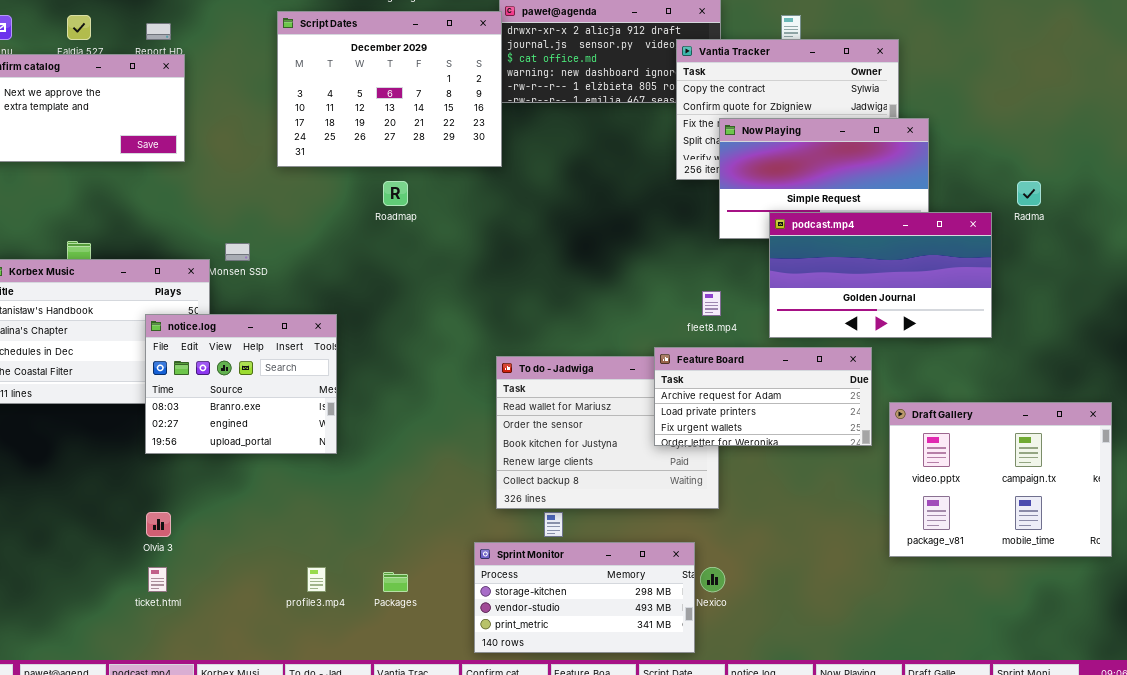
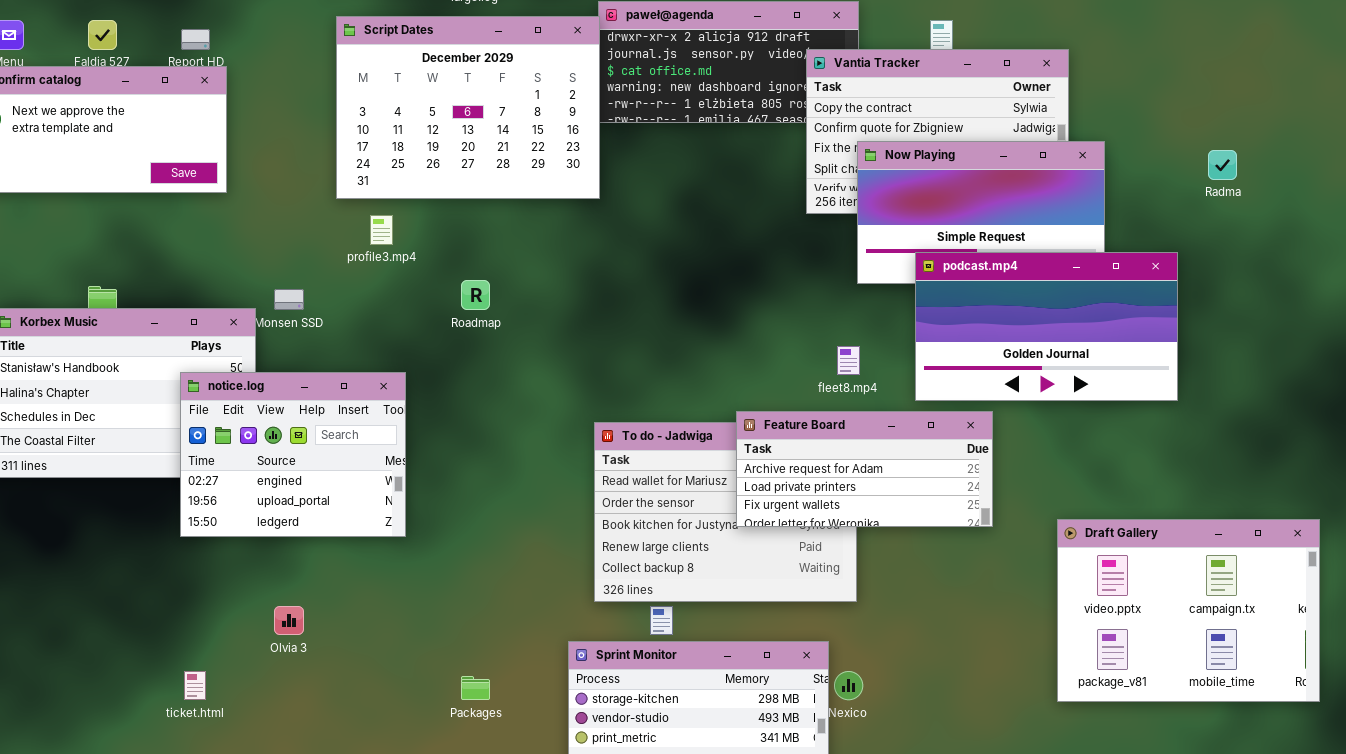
Roadmap: [383,181,408,206] -> [461,280,490,310], moved
Radma: [1017,181,1041,206] -> [1208,150,1237,180], moved
notice.log: [145,314,337,454] -> [180,372,406,537], scrolled down 1 row
Feature Board: [654,347,872,446] -> [736,411,993,527], moved
Draft Gallery: [889,402,1112,557] -> [1057,519,1320,702], moved
Olvia 3: [146,512,171,537] -> [274,606,304,635], moved
profile3.mp4: [307,567,326,592] -> [370,215,393,245], moved

